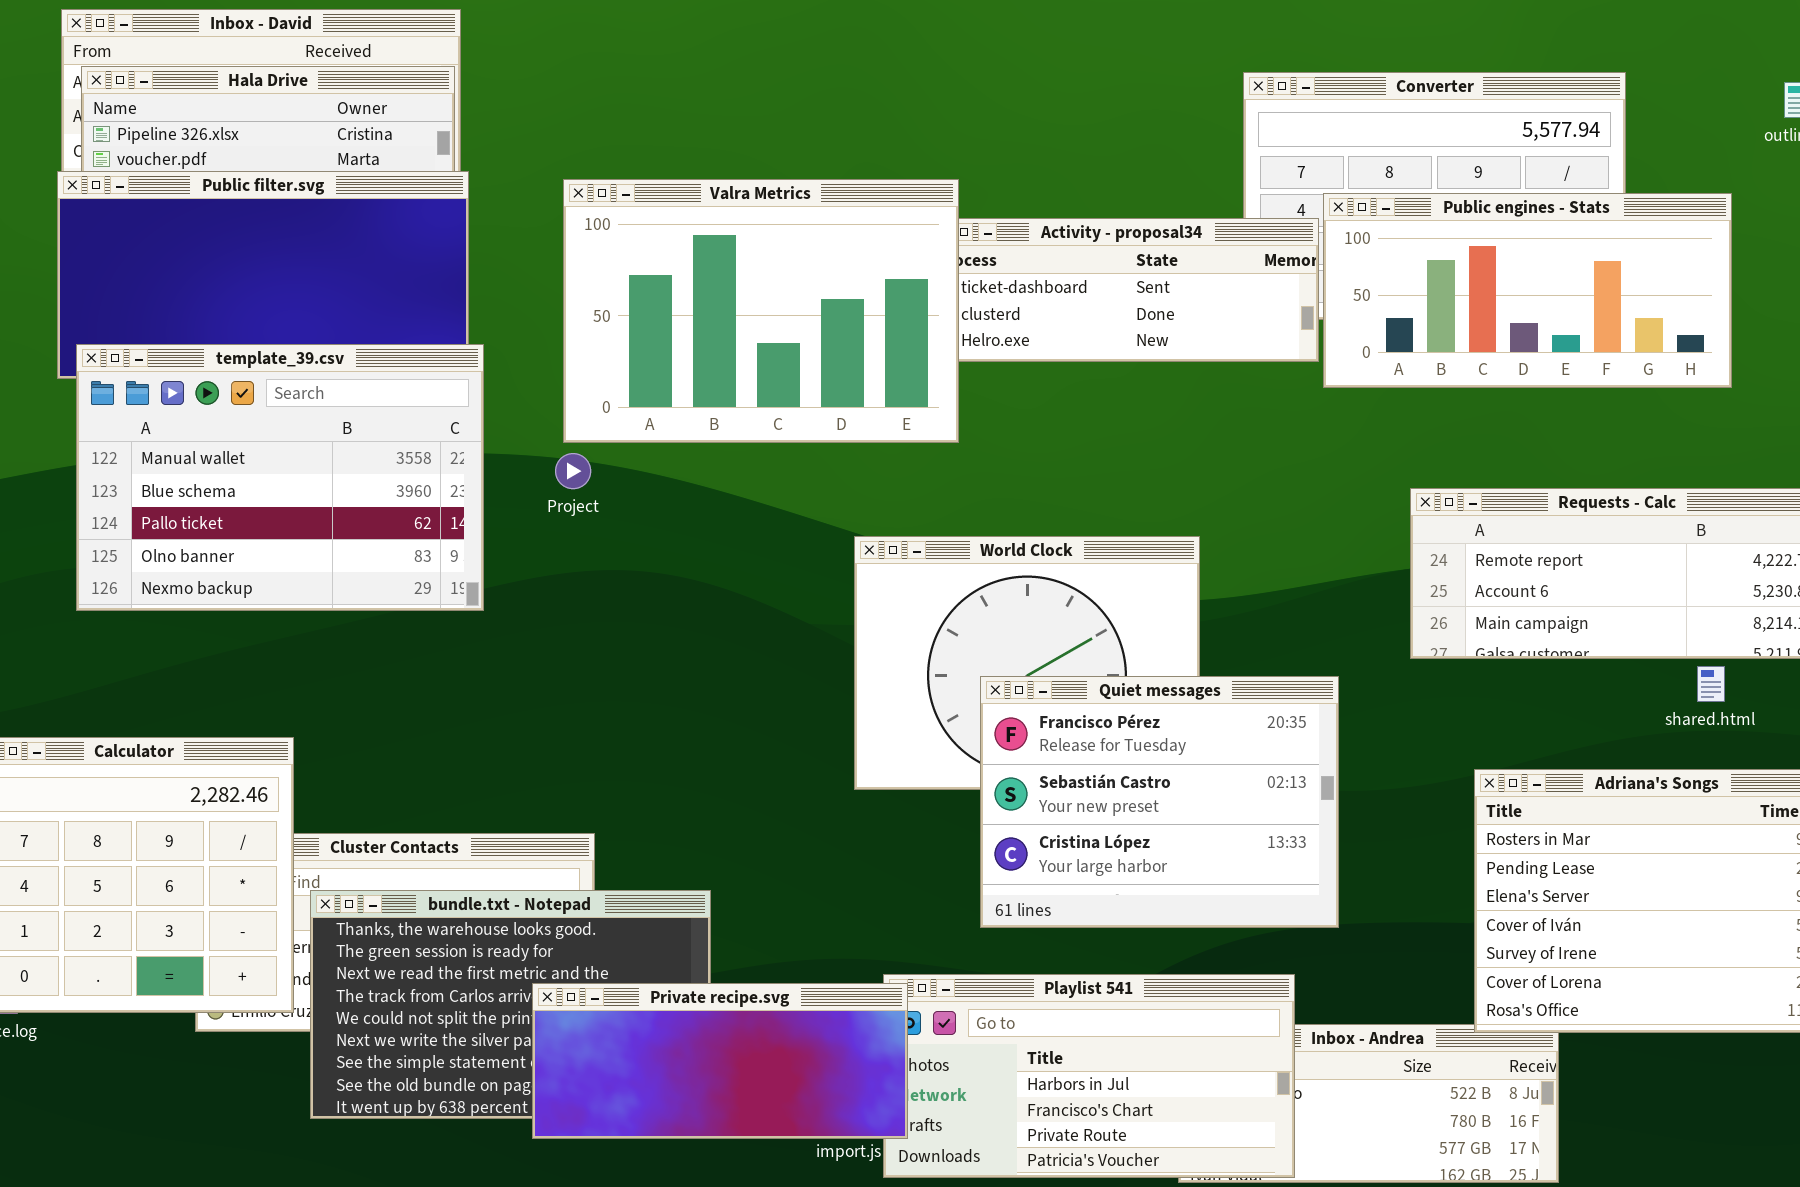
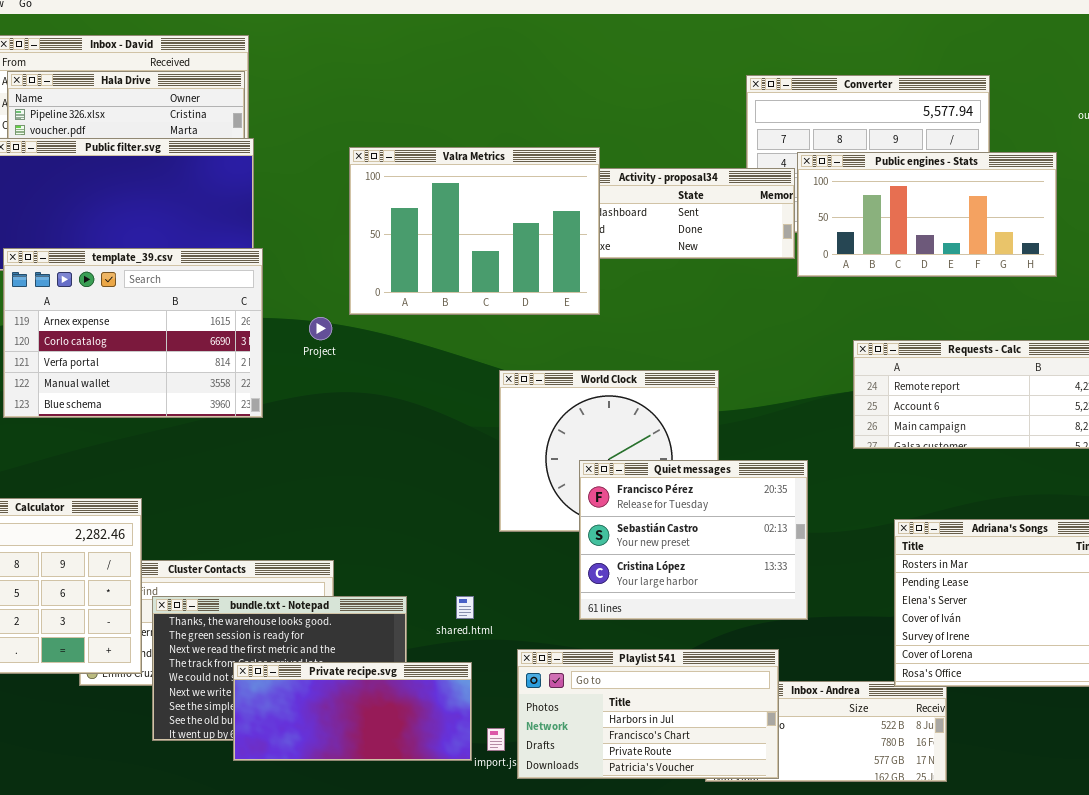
Valra Metrics: [563,179,959,443] -> [349,147,600,315], moved
template_39.csv: [76,344,484,611] -> [3,248,263,418], scrolled up 3 rows
shared.html: [1697,666,1725,702] -> [456,596,474,619], moved
Private recipe.svg: [532,983,908,1139] -> [233,662,472,761], moved

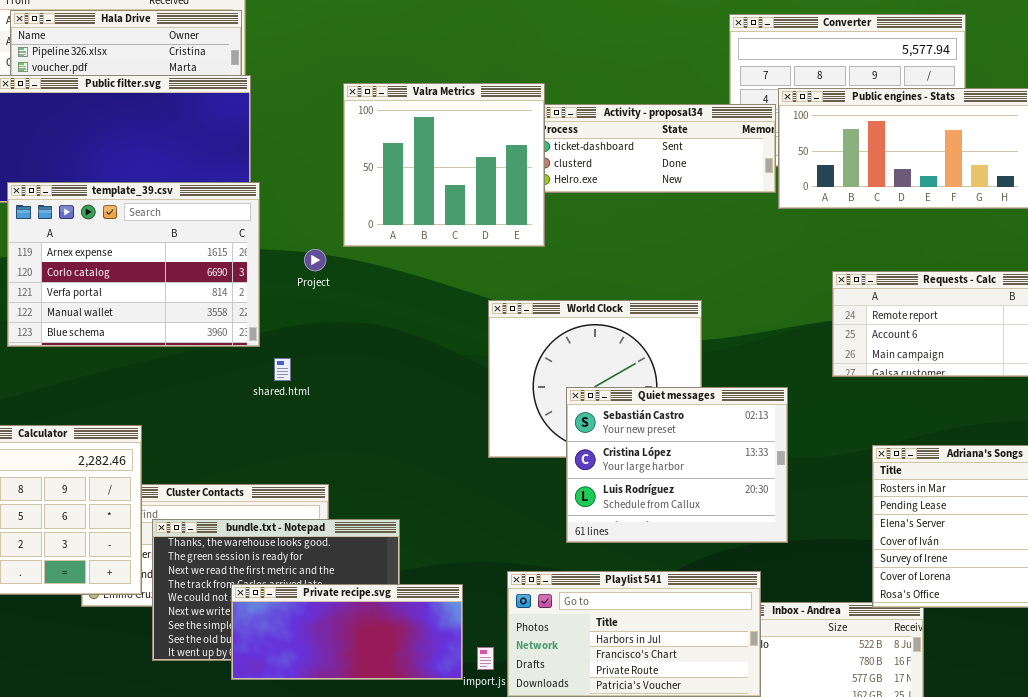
Valra Metrics: [349,147,600,315] -> [343,83,545,247], resized
Quiet messages: [579,460,808,620] -> [566,387,788,543], scrolled down 1 row
shared.html: [456,596,474,619] -> [274,358,291,381], moved

